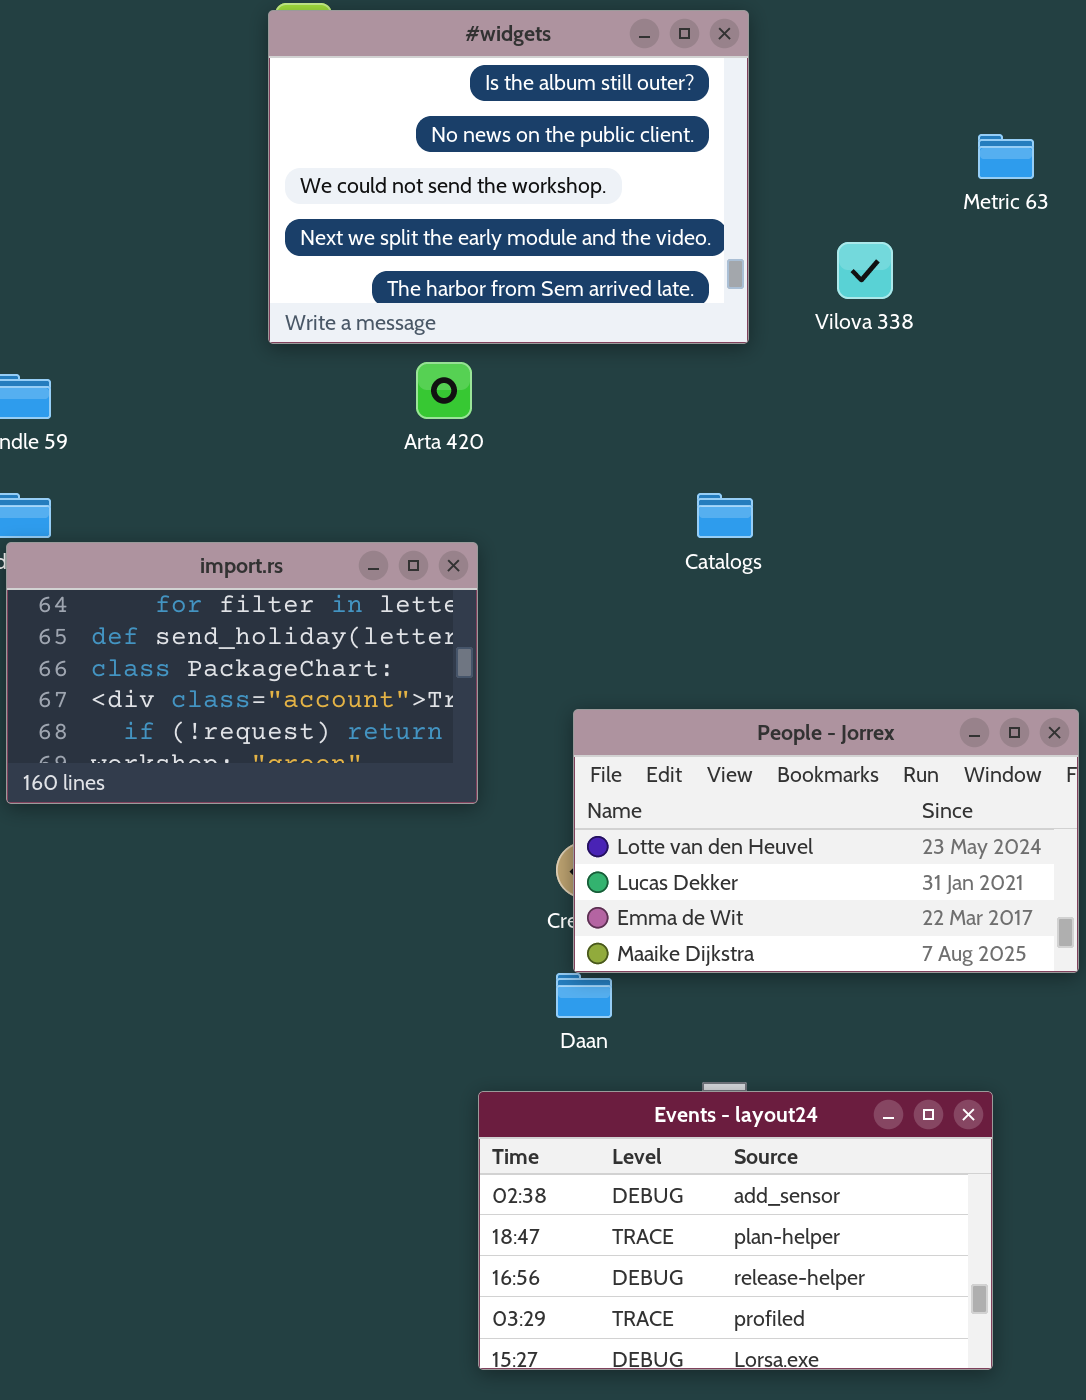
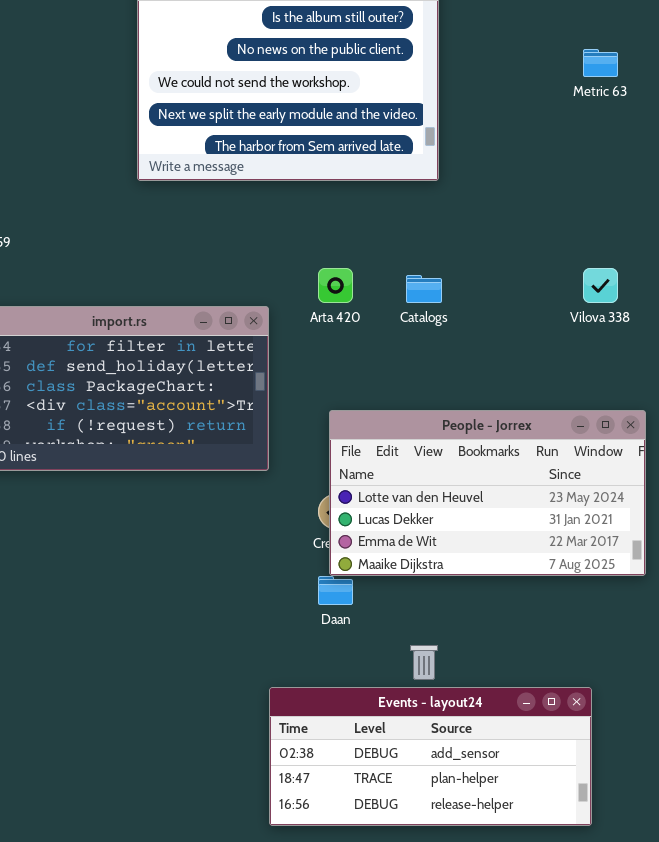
Vilova 338: [837,242,893,299] -> [583,268,618,303], moved
Arta 420: [416,362,472,419] -> [318,268,353,303], moved
Events - layout24: [478,1091,993,1370] -> [269,687,592,826], resized

